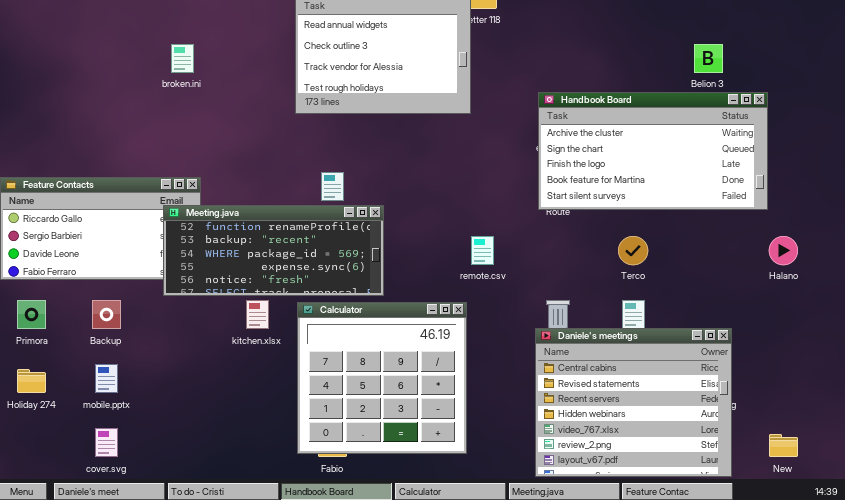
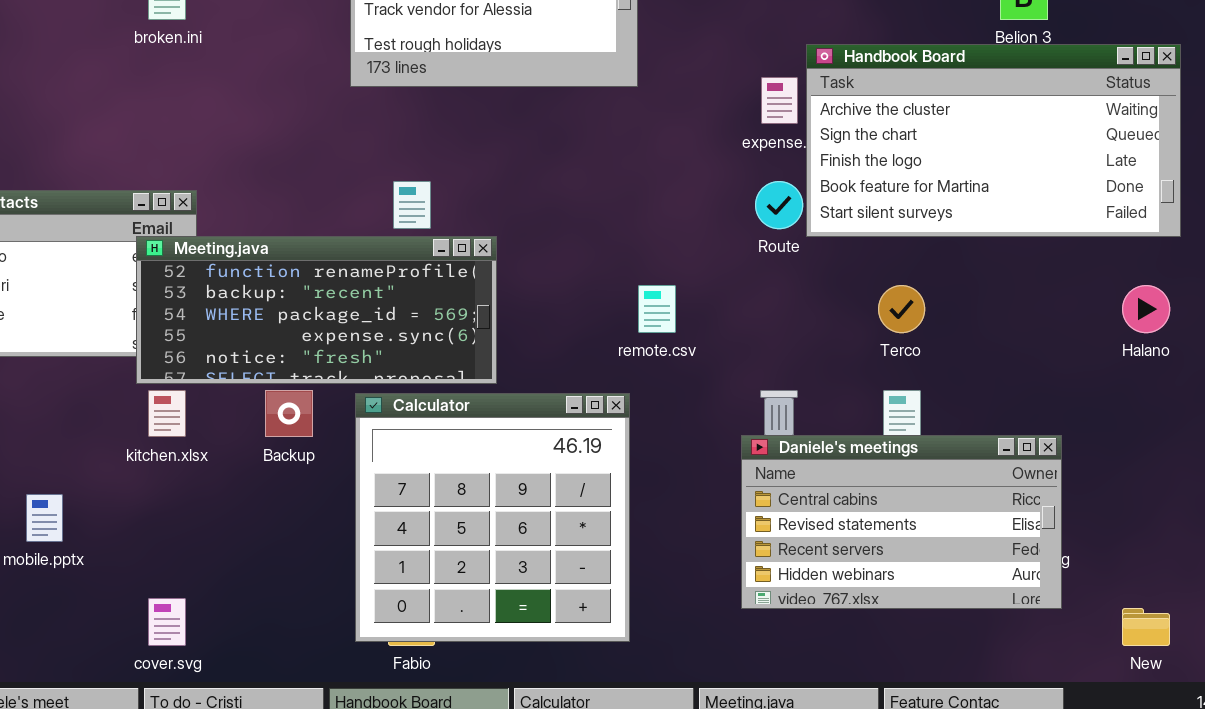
Handbook Board: [538,92,768,210] -> [806,44,1181,237], moved
Backup: [92,300,121,329] -> [265,390,313,437], moved
kitchen.xlsx: [246,300,269,329] -> [148,390,186,437], moved
Daniele's meetings: [535,328,732,477] -> [741,435,1062,609], resized
cover.svg: [95,428,118,457] -> [148,598,186,646], moved

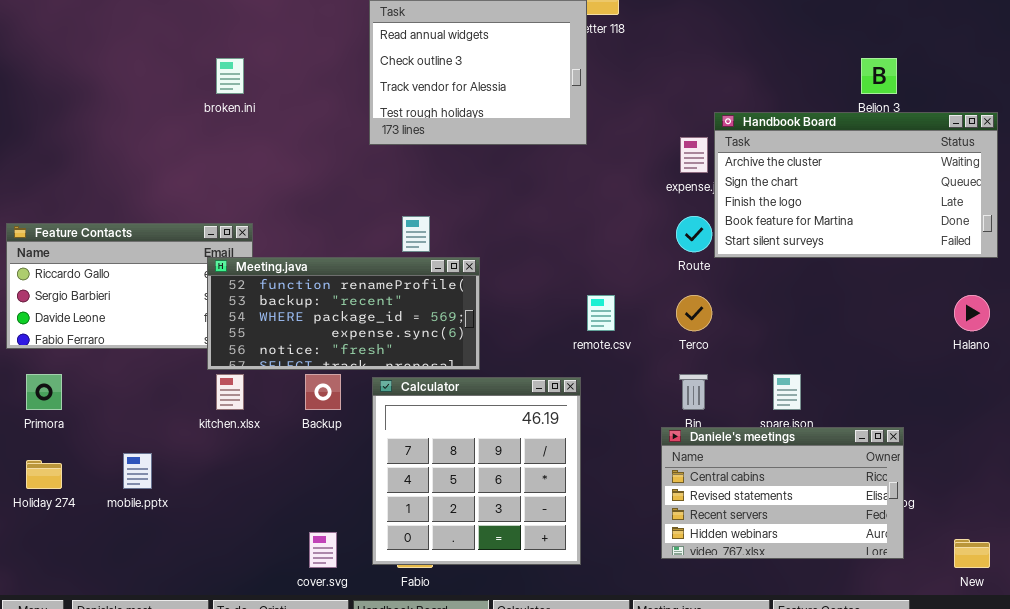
Terco: [878,285,925,333] -> [676,295,712,331], moved
Daniele's meetings: [741,435,1062,609] -> [661,427,904,559], moved
cover.svg: [148,598,186,646] -> [309,532,337,568], moved

